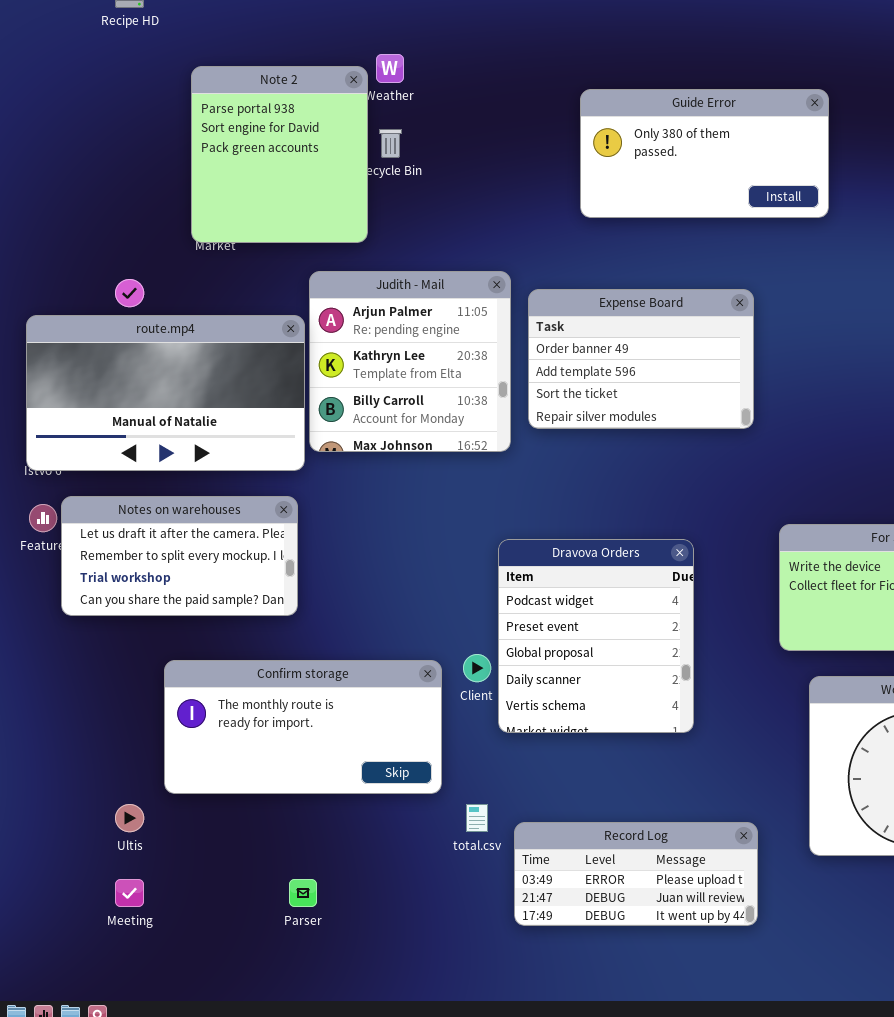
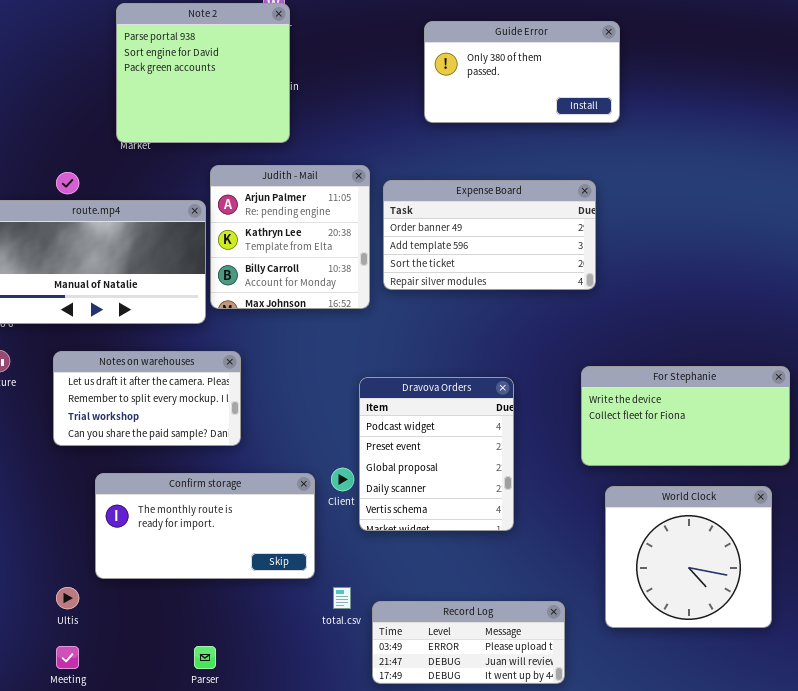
Note 2: [191,66,368,243] -> [116,3,290,143], resized
Expense Board: [528,289,754,429] -> [383,180,596,290], resized
Notes on warehouses: [61,496,298,616] -> [53,351,241,446], moved

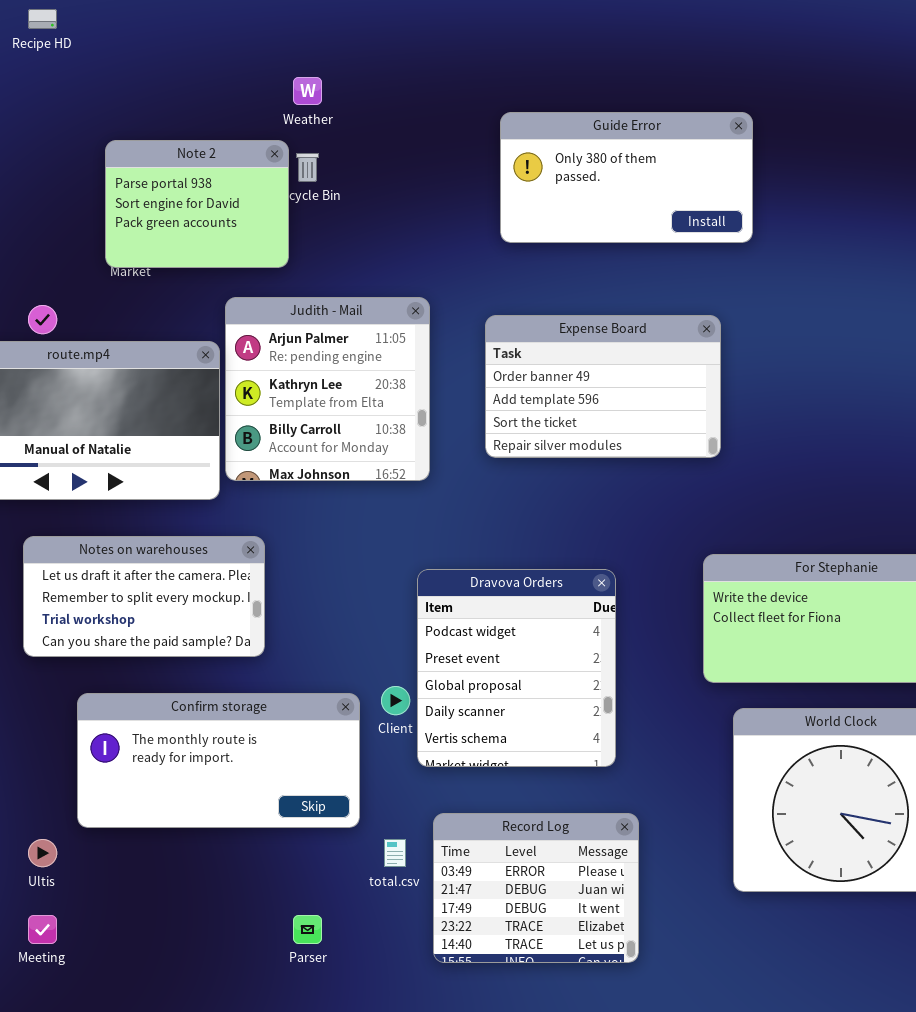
Note 2: [116,3,290,143] -> [105,140,289,268], resized
Expense Board: [383,180,596,290] -> [485,315,721,458], resized
Record Log: [372,601,565,684] -> [433,813,639,963], resized
Parser: [194,646,216,669] -> [293,915,322,944], moved

